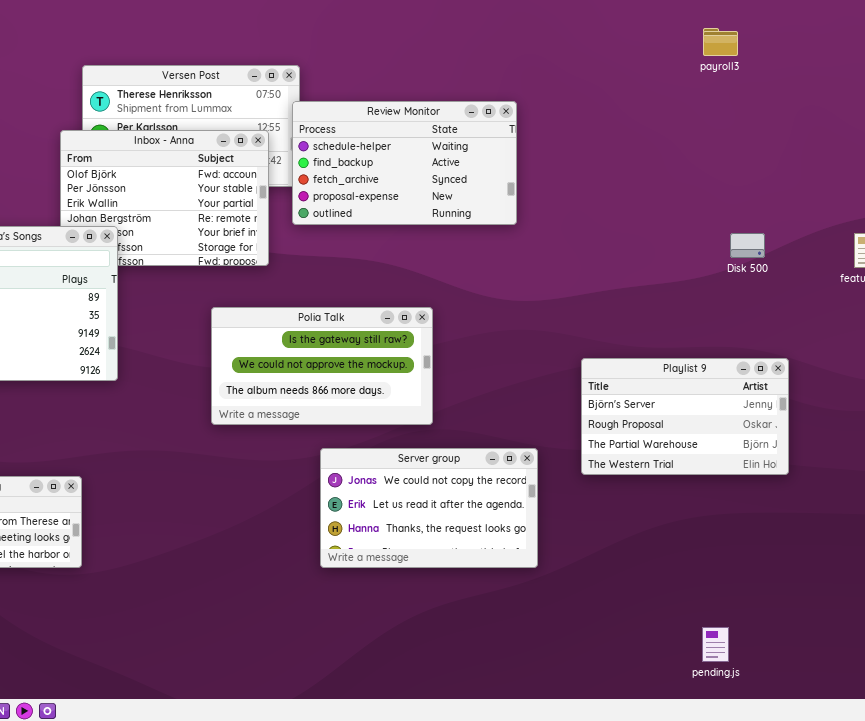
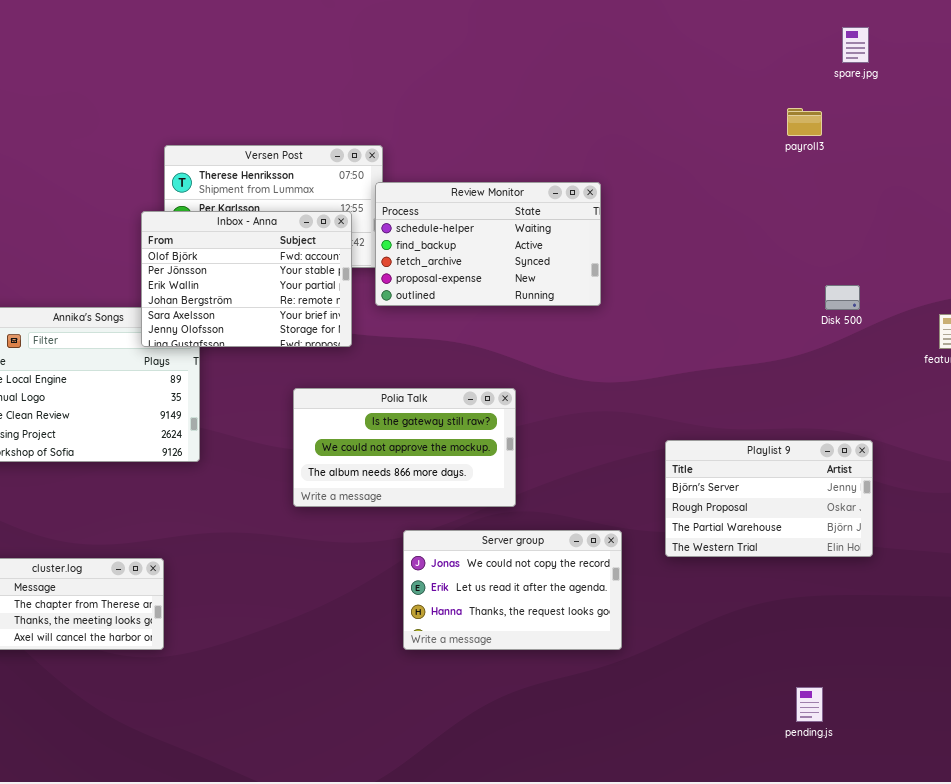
Inbox - Anna: [60,130,269,266] -> [141,211,352,347], raised
Disk 500: [730,233,765,258] -> [825,285,860,310], moved
pending.js: [702,627,729,662] -> [796,687,823,722], moved

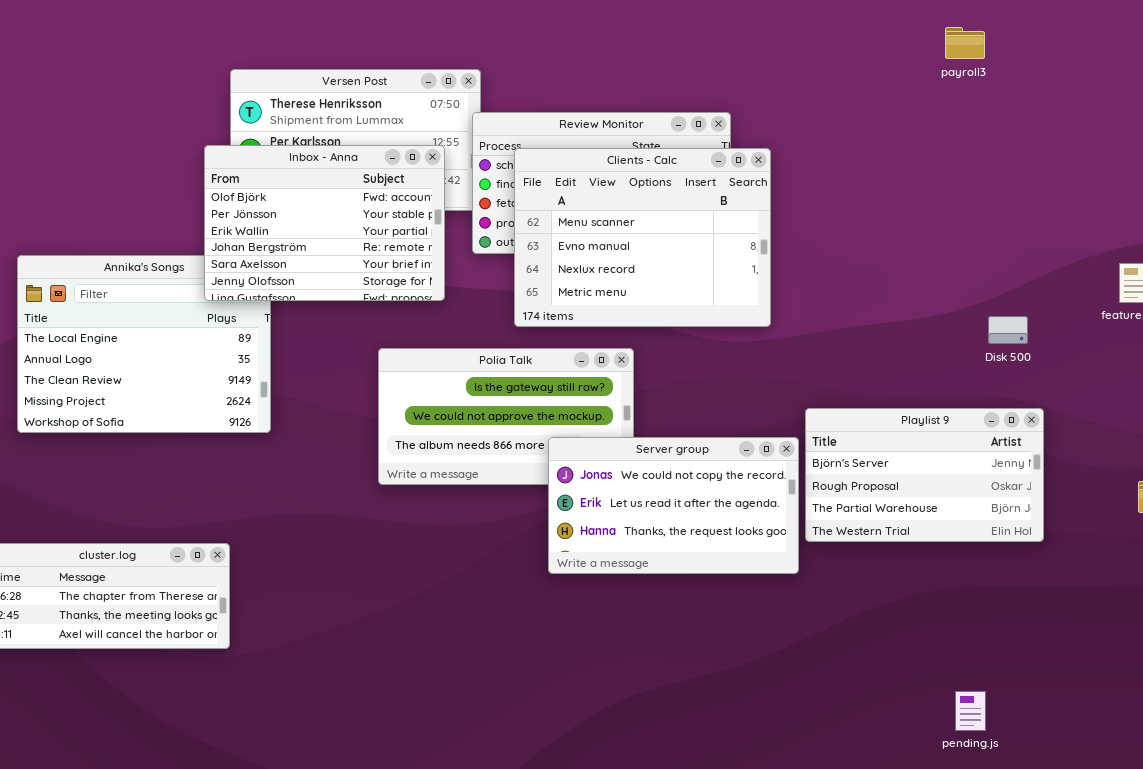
Clients - Calc: none -> [514,148,771,327], opened
Disk 500: [825,285,860,310] -> [988,316,1028,344], moved
Server group: [403,530,622,650] -> [548,437,799,574], moved

